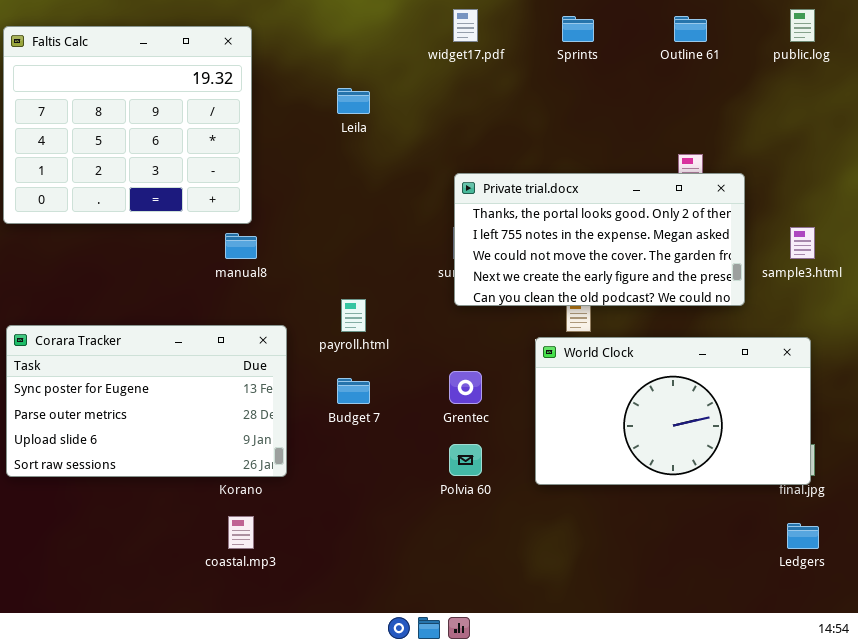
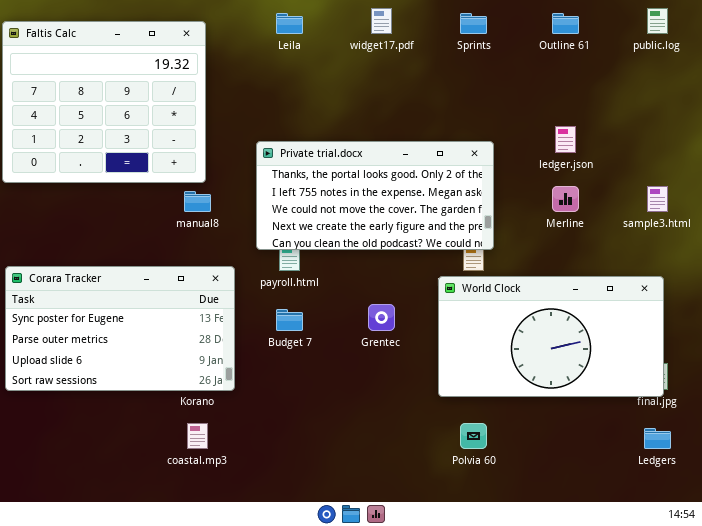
Leila: [337,88,370,114] -> [276,13,303,34], moved
Private trial.docx: [454,173,745,306] -> [256,141,494,250], moved
Polvia 60: [449,444,482,476] -> [460,423,487,449], moved

